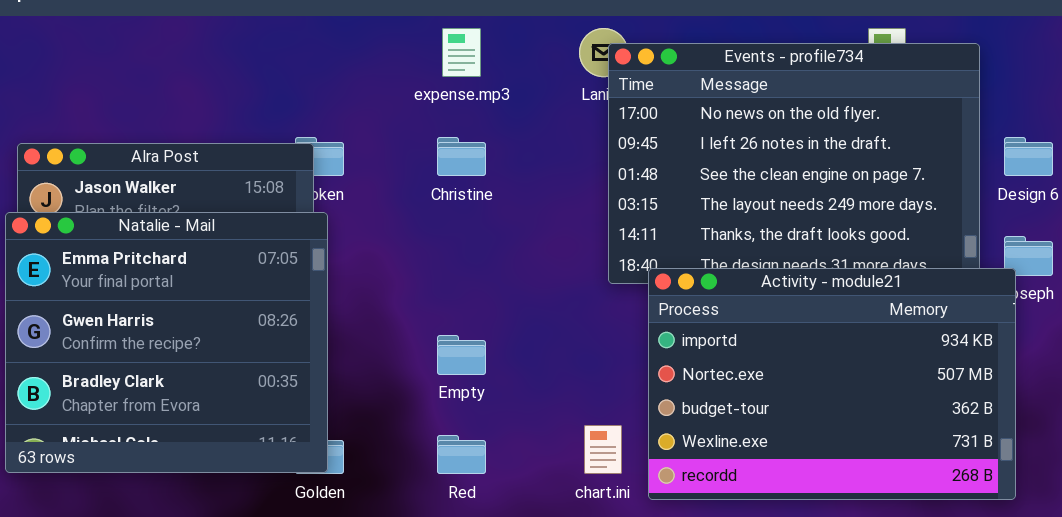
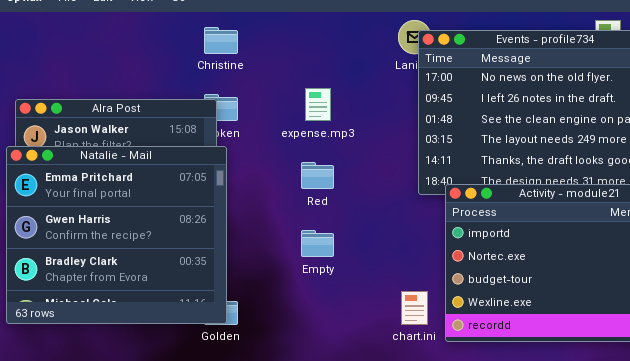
expense.mp3: [442,28,481,77] -> [305,88,331,121], moved
Christine: [437,137,486,176] -> [204,27,238,54], moved
Red: [437,435,486,474] -> [301,162,334,189], moved

